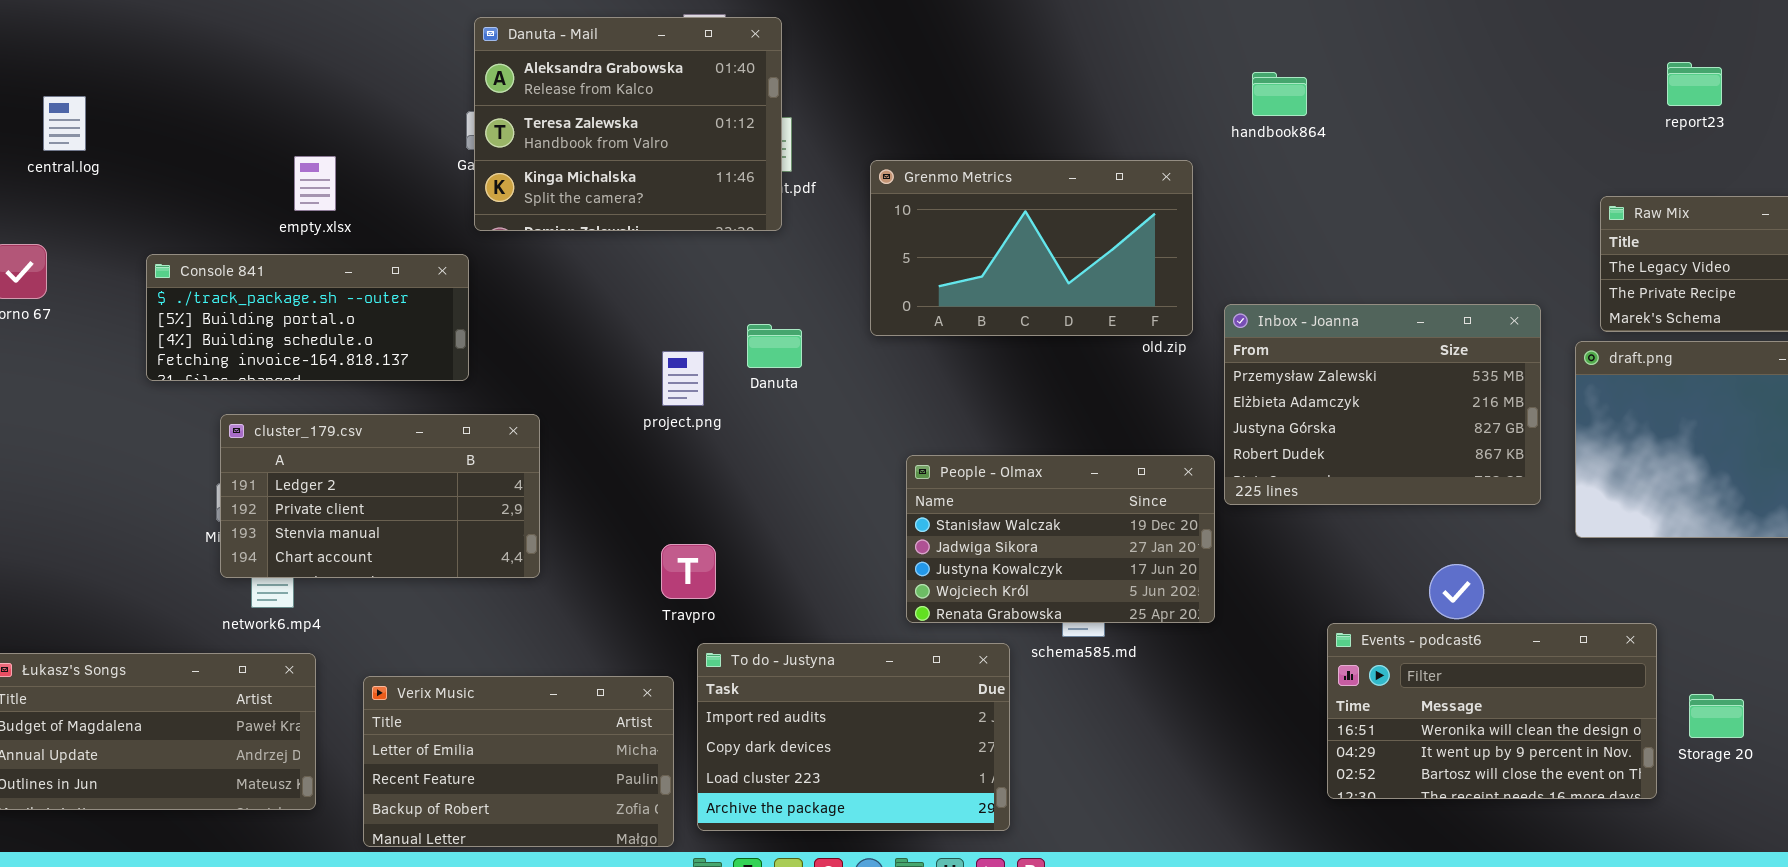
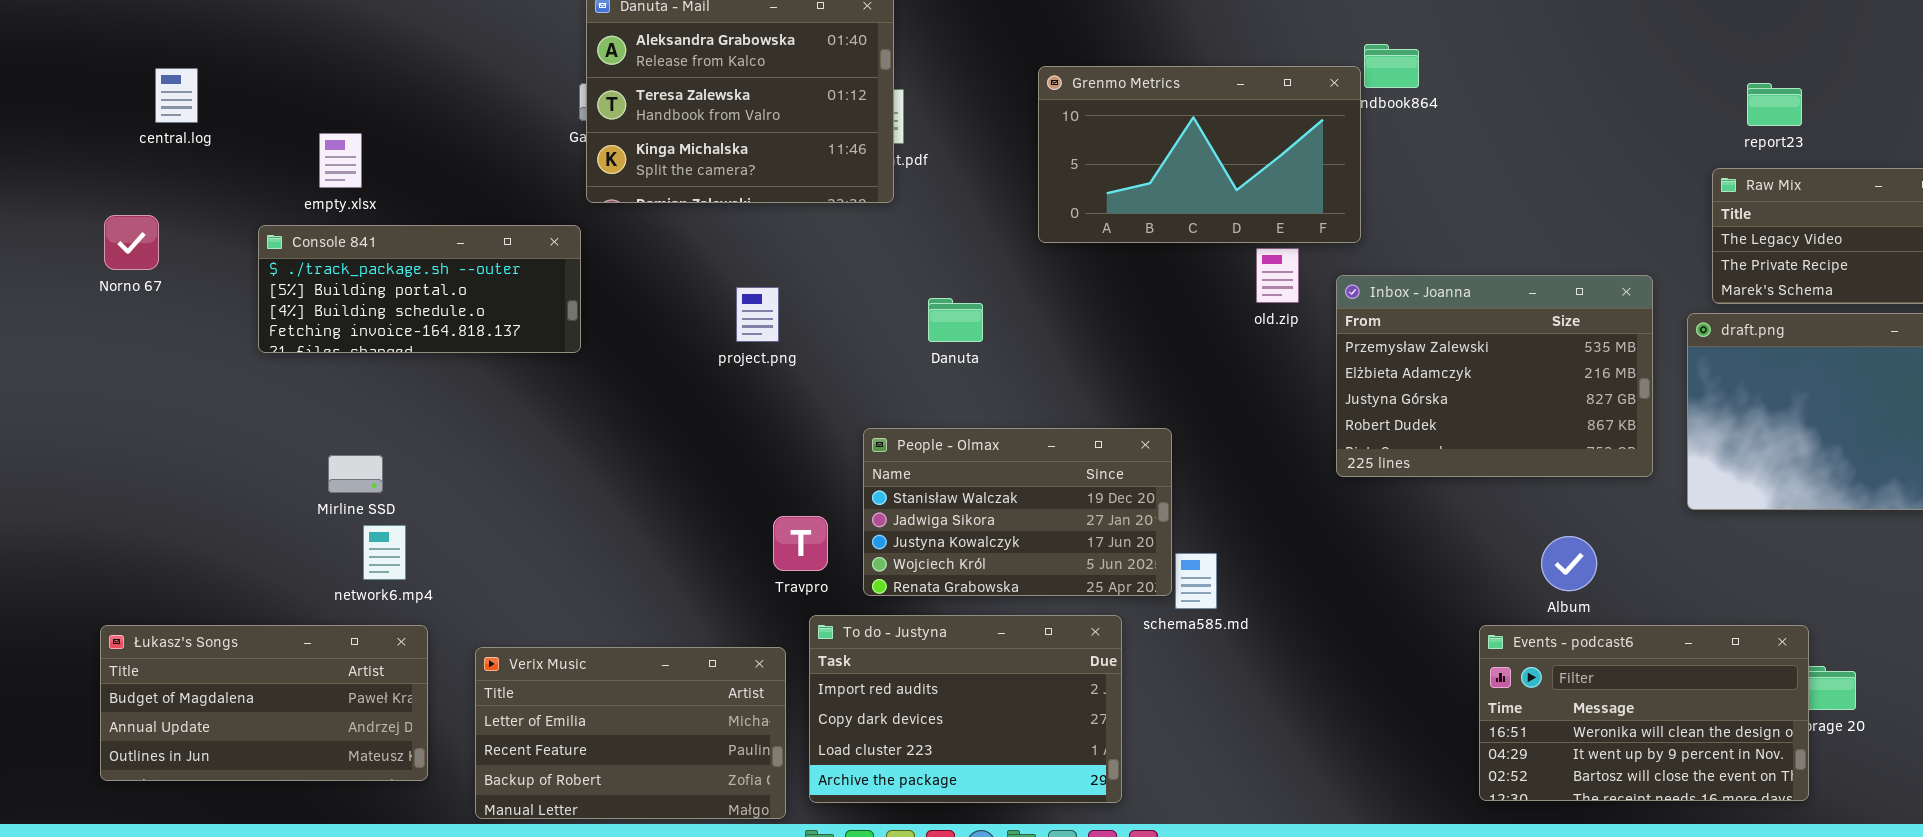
report23: [1667,62,1722,106] -> [1747,83,1802,126], moved
empty.xlsx: [294,156,336,211] -> [319,133,362,188], moved
Grenmo Metrics: [870,160,1193,336] -> [1038,66,1361,243], moved
Danuta: [747,324,802,368] -> [928,298,983,342], moved
project.png: [662,351,704,406] -> [736,287,779,342], moved
cluster_179.csv: [220,414,540,578] -> none, closed
People - Olmax: [906,455,1215,623] -> [863,428,1172,596], moved
Events - podcast6: [1327,623,1657,799] -> [1479,625,1809,801], moved

